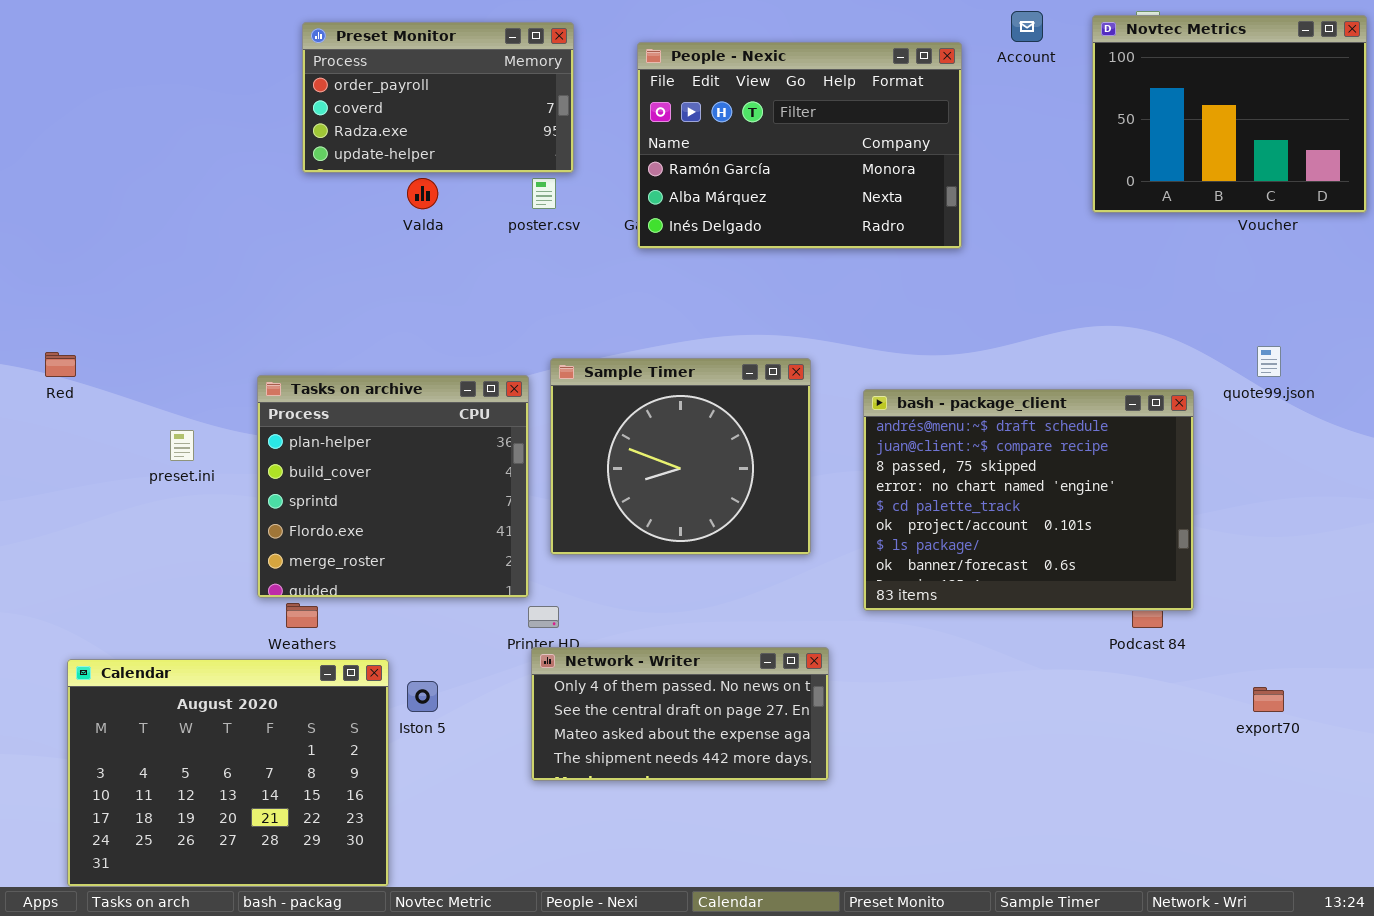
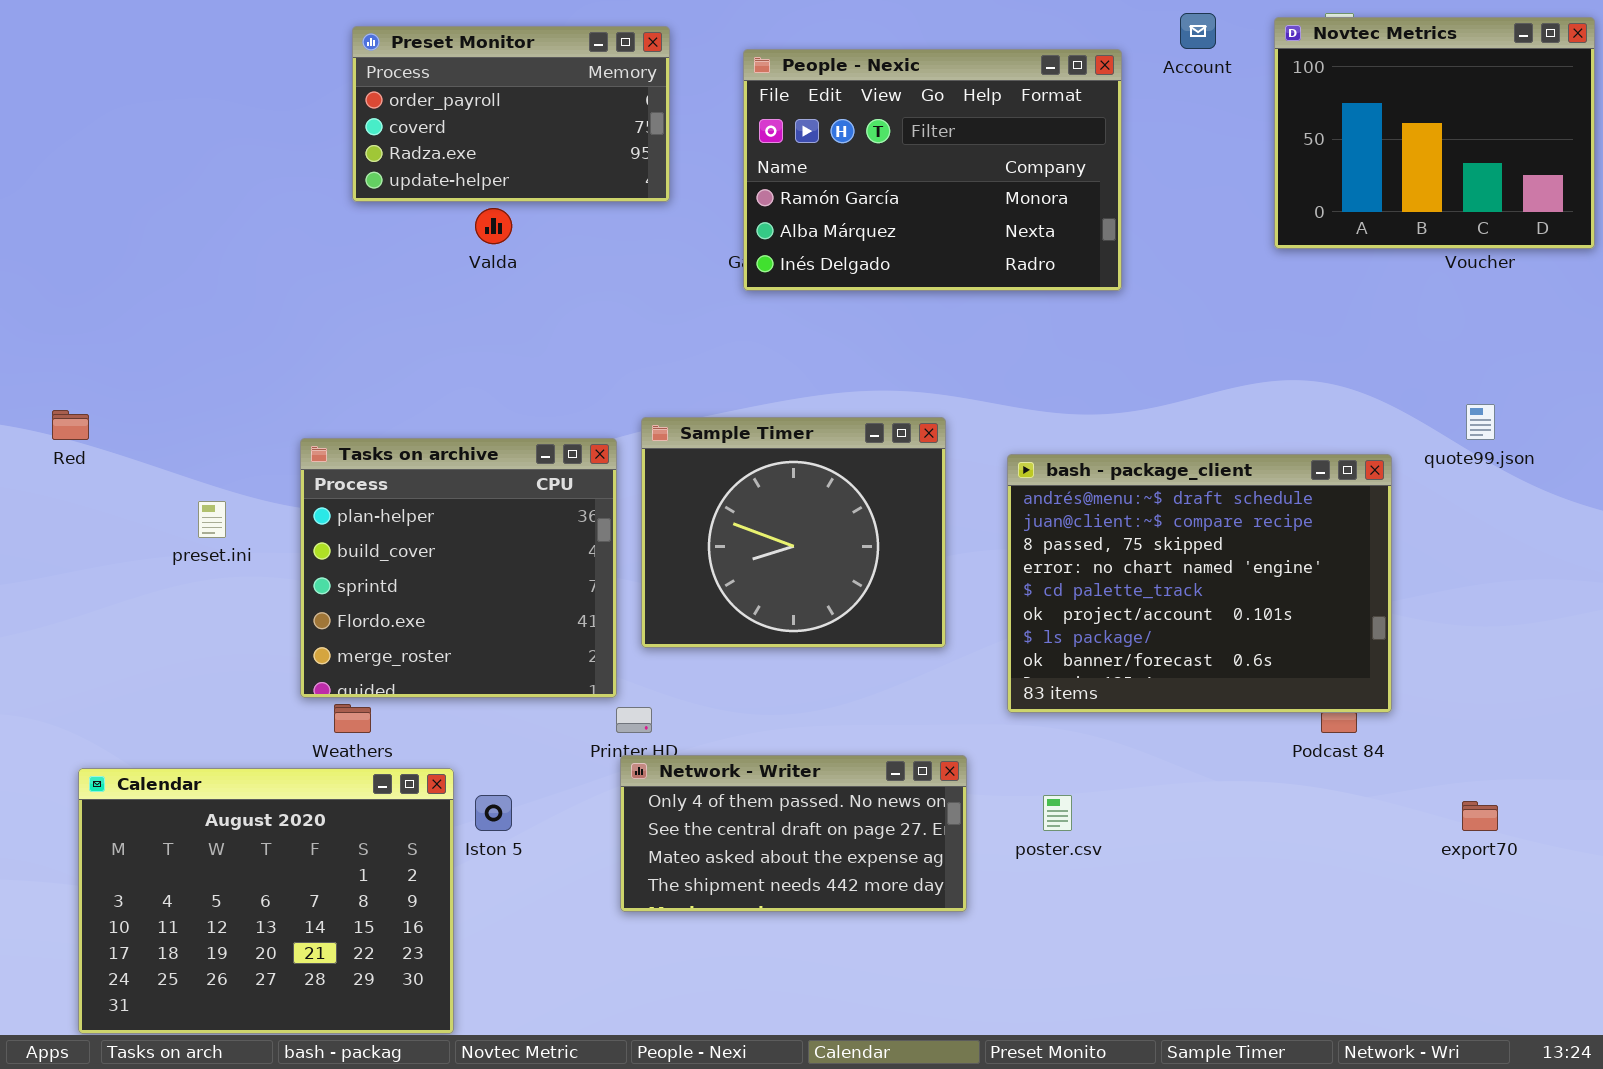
poster.csv: [532,178,556,209] -> [1043,795,1072,831], moved

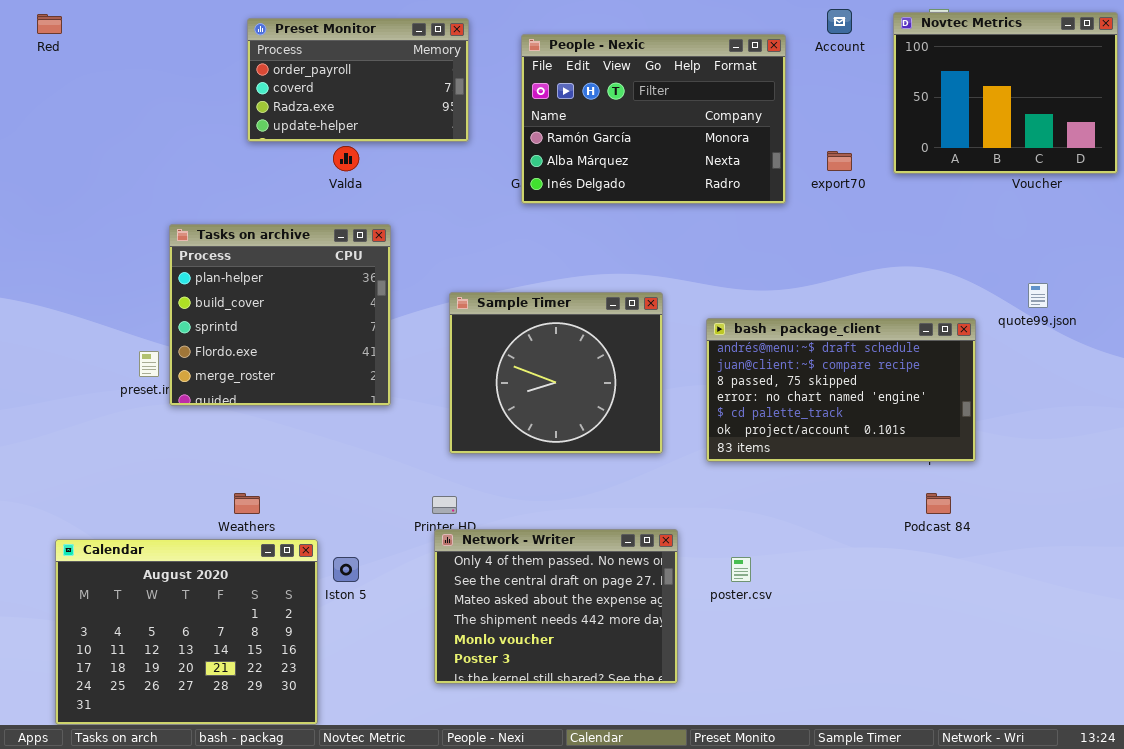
Red: [52,410,89,440] -> [37,14,62,34], moved
Tasks on archive: [300,438,617,698] -> [169,224,391,406], moved
bash - package_client: [1007,454,1392,713] -> [706,318,976,462], resized
Network - Writer: [620,755,967,912] -> [434,529,678,684], resized
export70: [1462,801,1498,831] -> [827,151,852,171], moved

